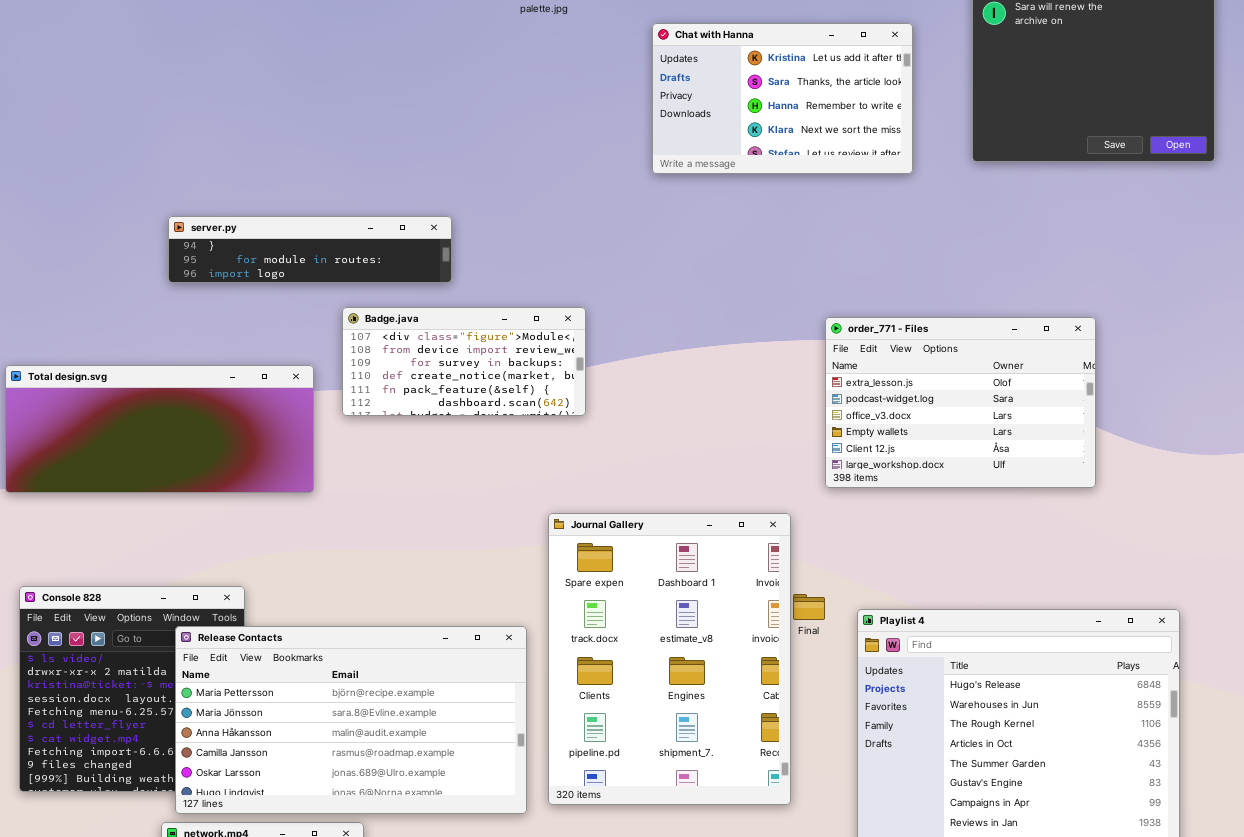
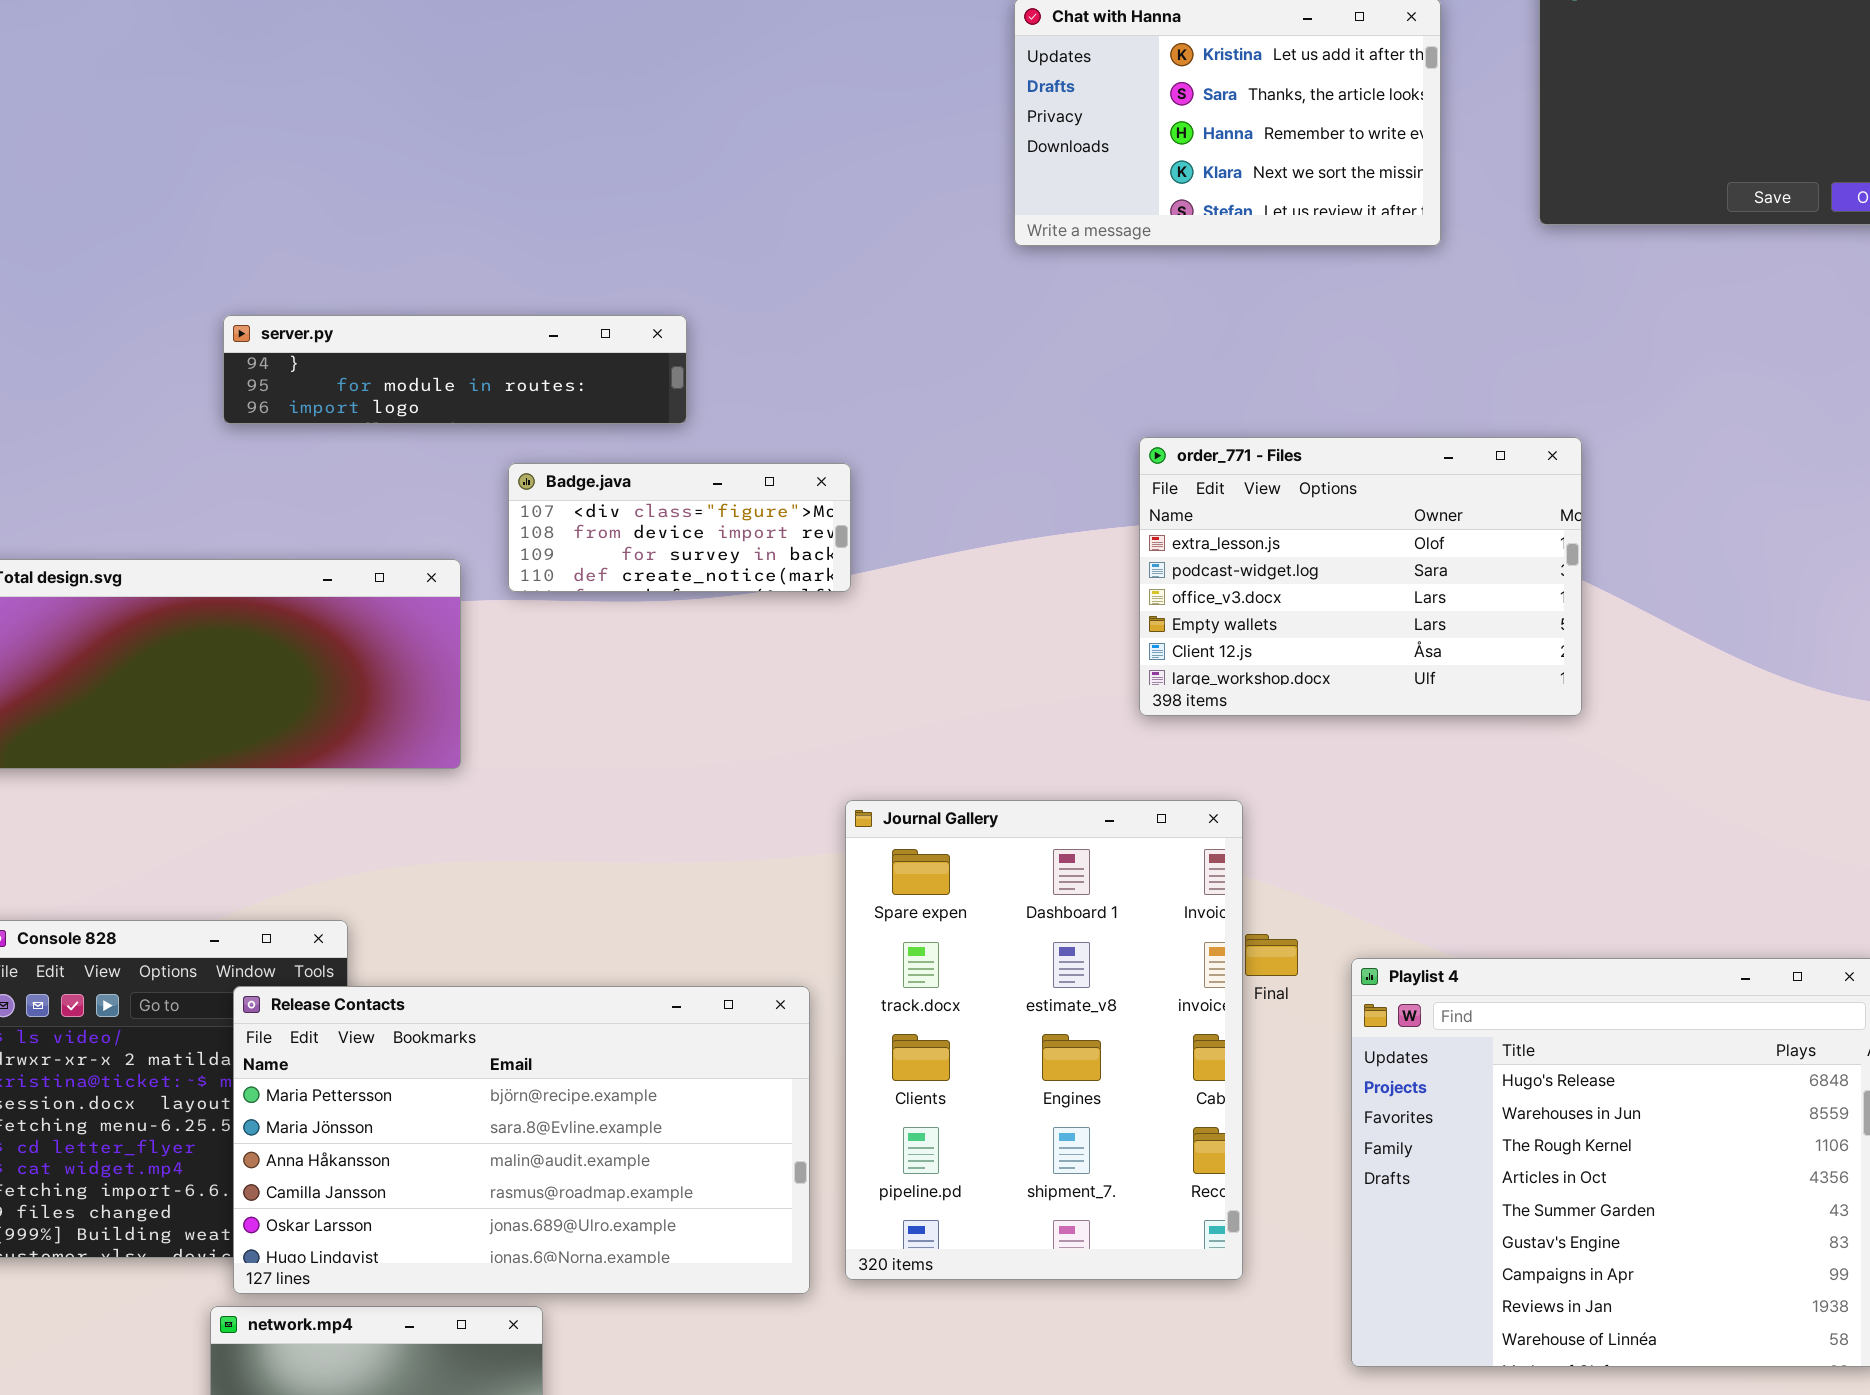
Badge.java: [342,307,586,416] -> [508,463,851,592], resized
order_771 - Files: [825,317,1096,488] -> [1139,437,1582,716], moved

